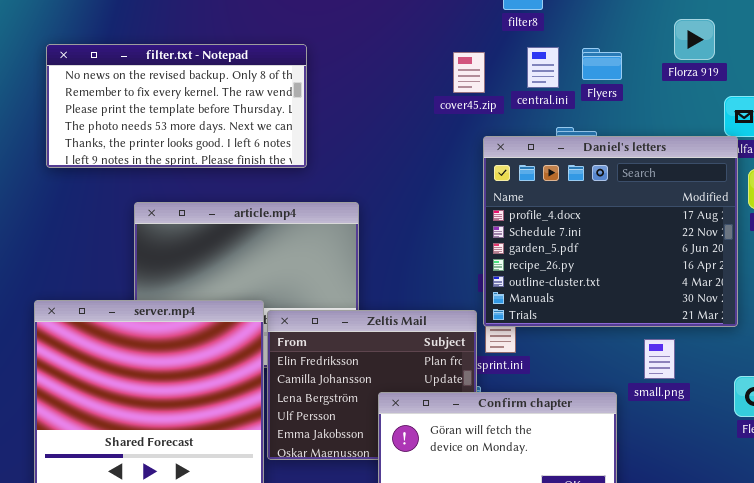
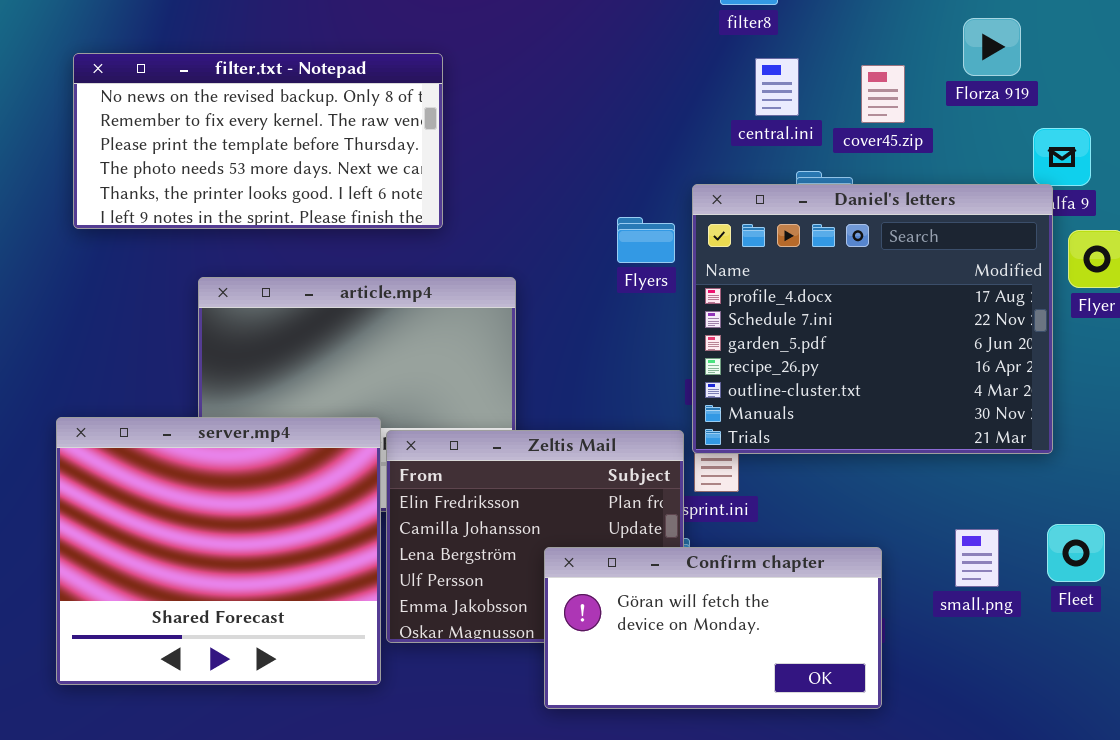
Flyers: [582,48,622,80] -> [617,217,675,263], moved
cover45.zip: [453,52,485,93] -> [861,65,905,123], moved
small.png: [644,339,675,379] -> [955,529,999,587], moved

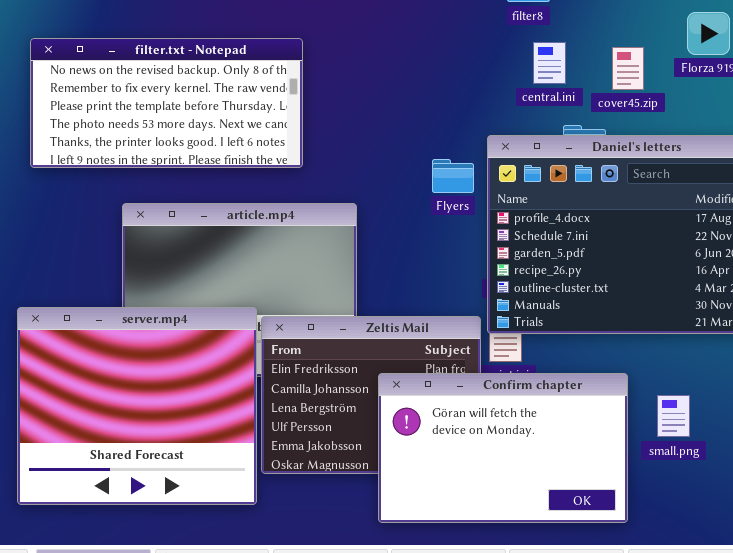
small.png: [955,529,999,587] -> [657,395,690,437], moved
Confirm chapter: [544,547,882,709] -> [378,373,628,523], resized

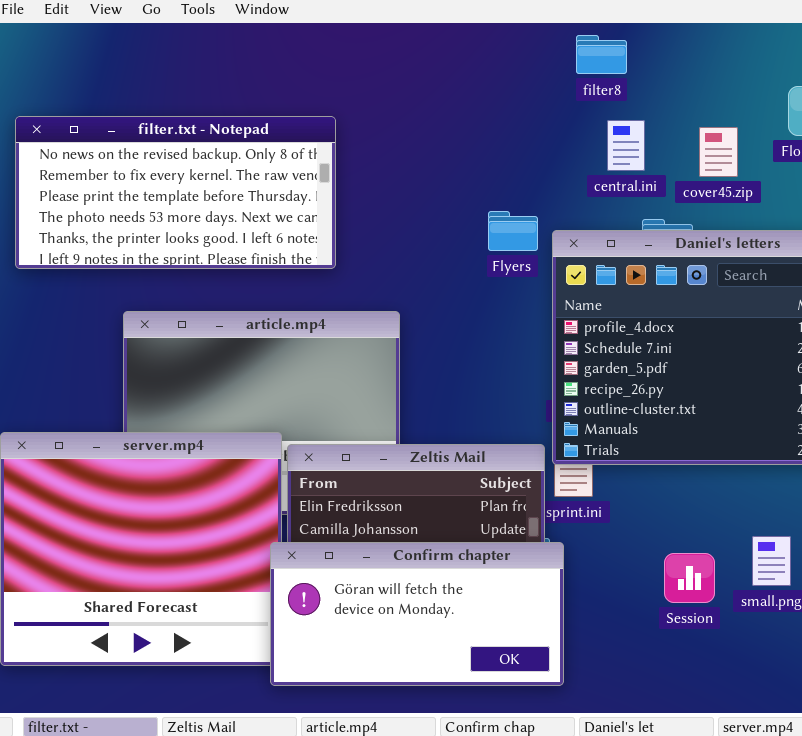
Flyers: [432,159,474,193] -> [488,211,538,251], moved
Confirm chapter: [378,373,628,523] -> [270,542,564,686], moved, resized

